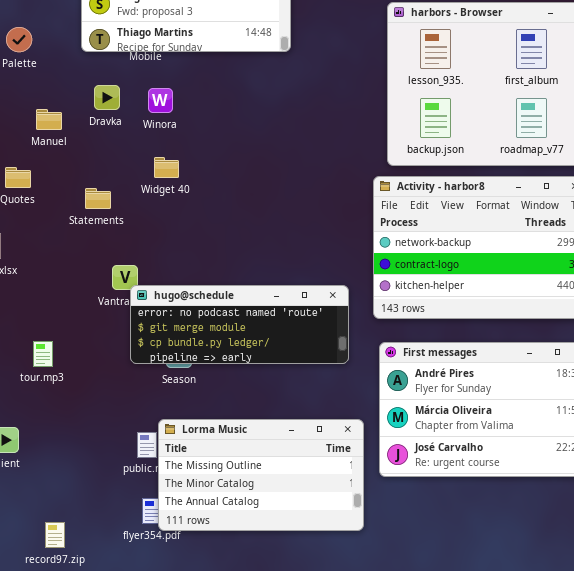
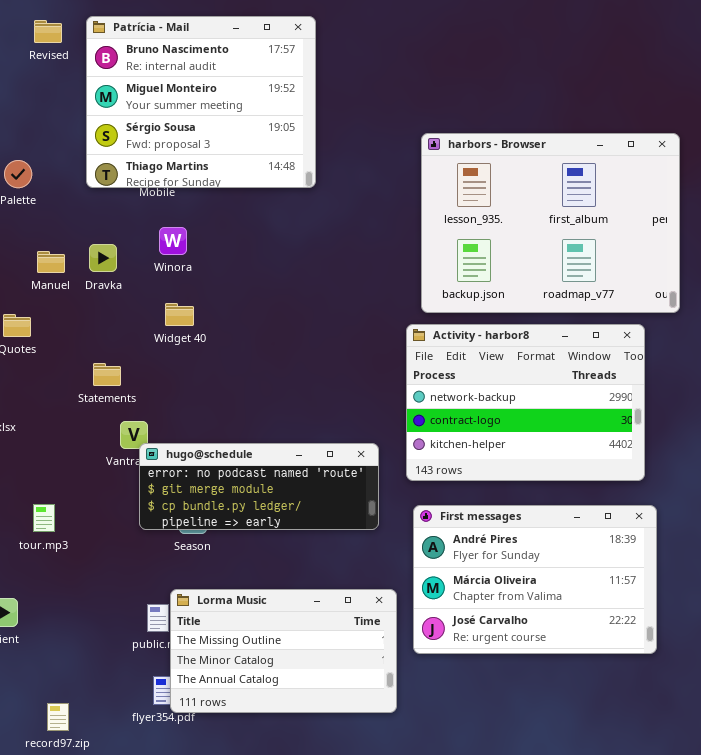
Dravka: [94,85,120,110] -> [89,244,117,272], moved
Statements: [85,188,111,209] -> [93,363,121,386], moved

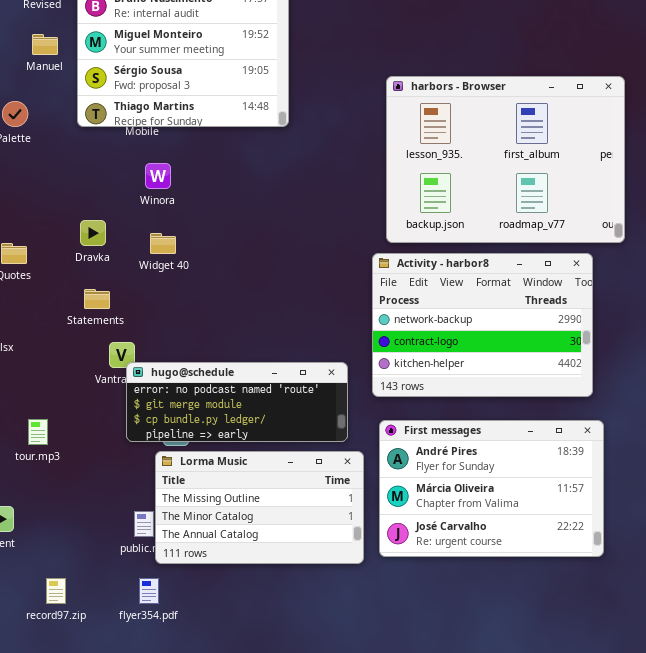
Dravka: [89,244,117,272] -> [80,220,106,246], moved
Manuel: [37,251,65,273] -> [32,34,58,55], moved
Lorma Music: [170,589,397,713] -> [155,451,364,564], moved
record97.zip: [47,703,69,731] -> [46,578,66,604], moved

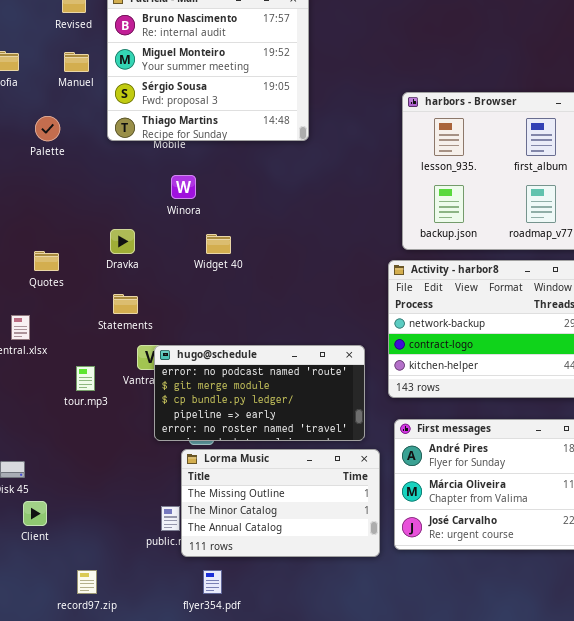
Widget 40: [150,233,176,254] -> [206,234,231,254], moved
hugo@schedule: [126,362,348,442] -> [154,345,365,441], resized
tour.mp3: [28,419,48,445] -> [76,366,95,391], moved
flyer354.pdf: [139,578,159,604] -> [203,570,222,594], moved

